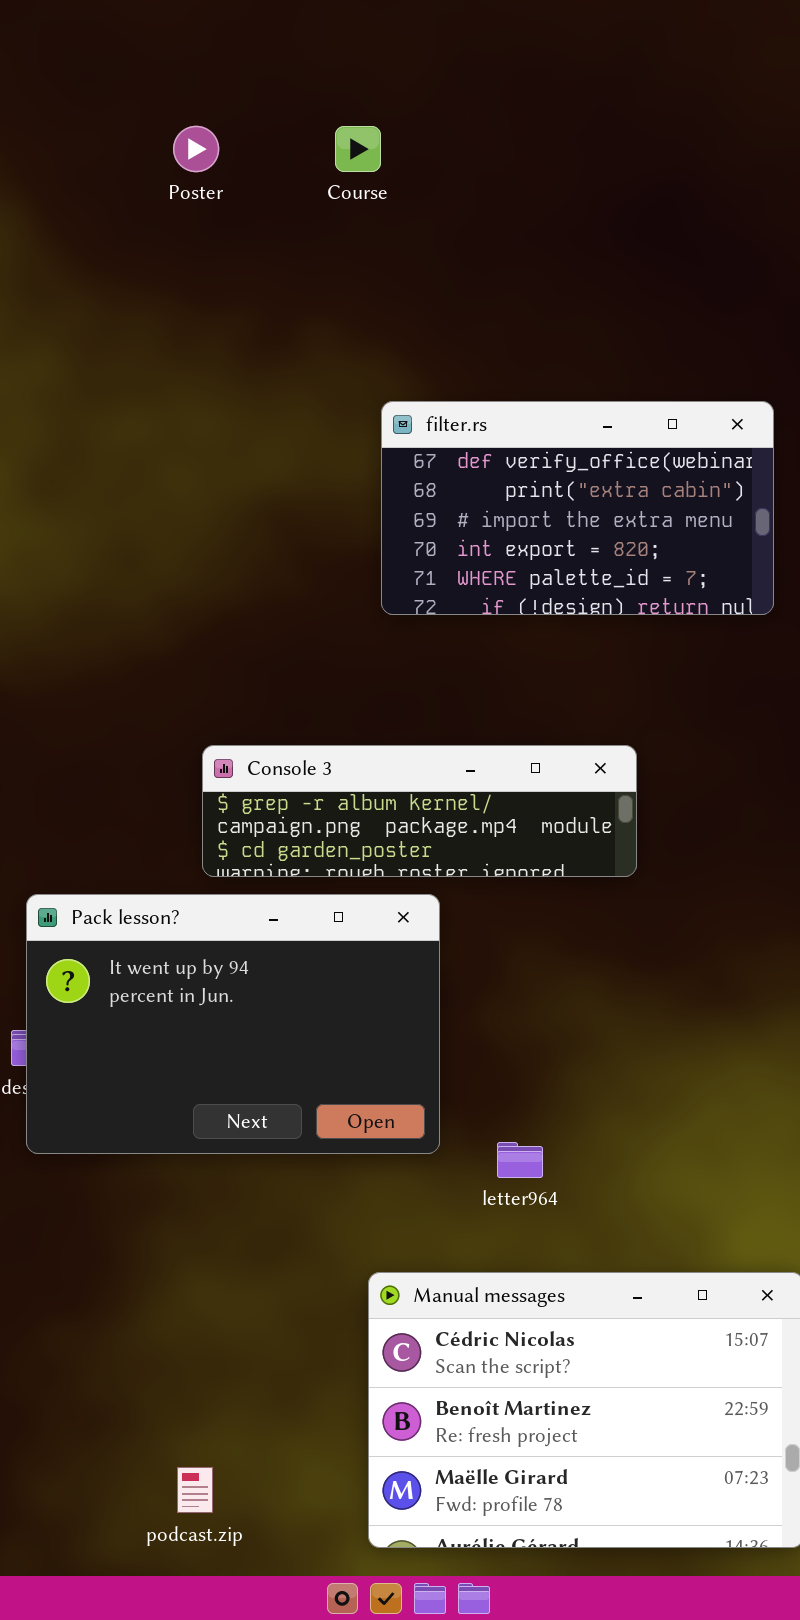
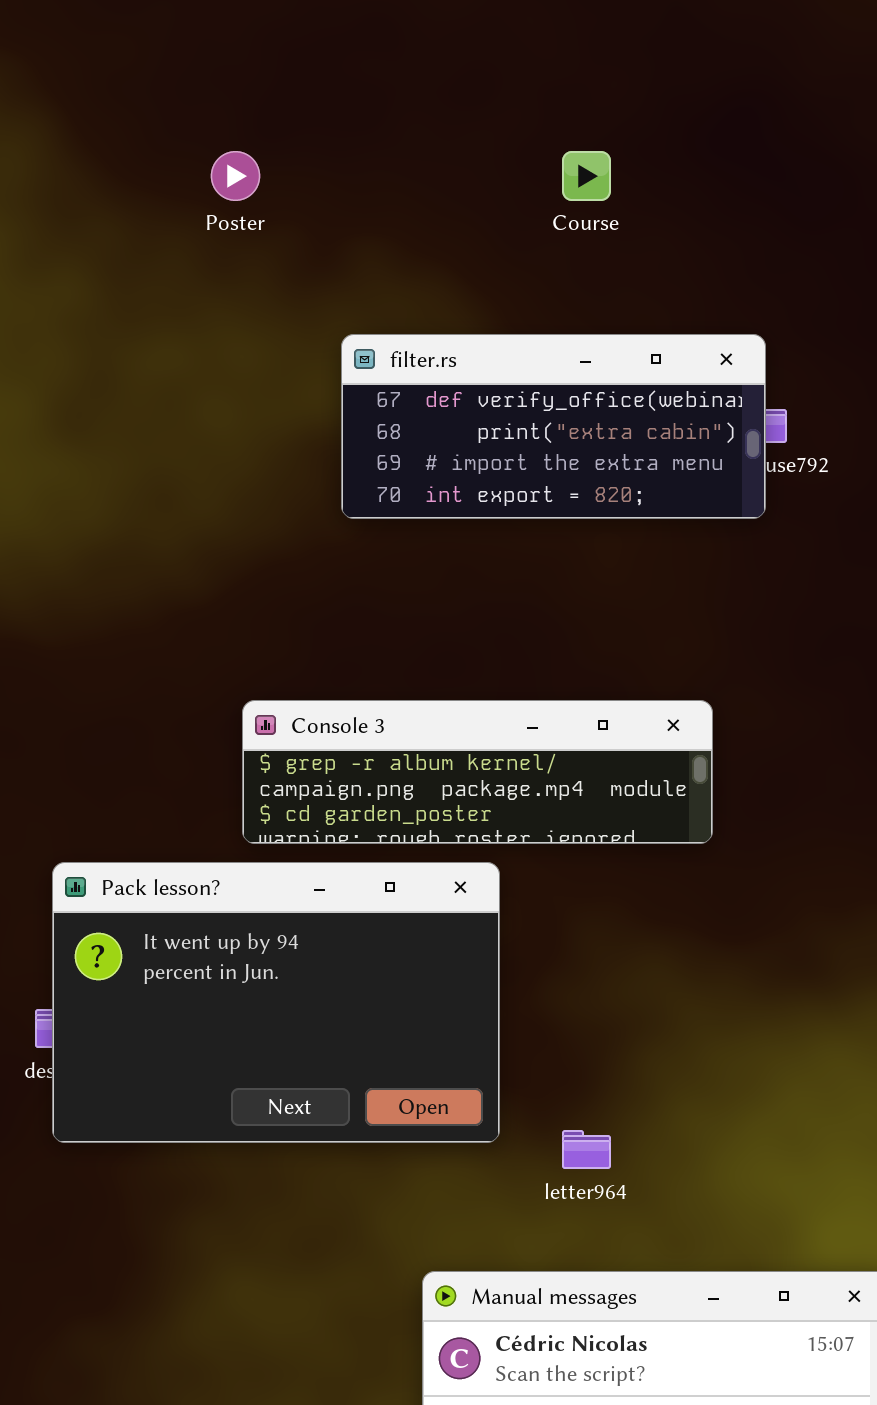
Poster: [173,126,219,172] -> [211,151,260,201], moved
Course: [335,126,381,172] -> [562,151,611,201], moved
filter.rs: [381,401,774,615] -> [341,334,766,519], moved, resized

